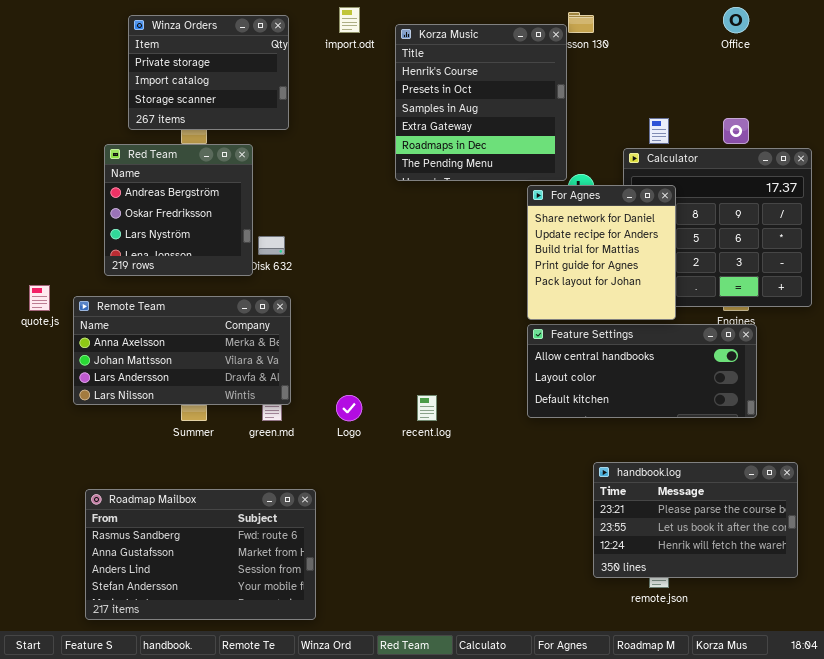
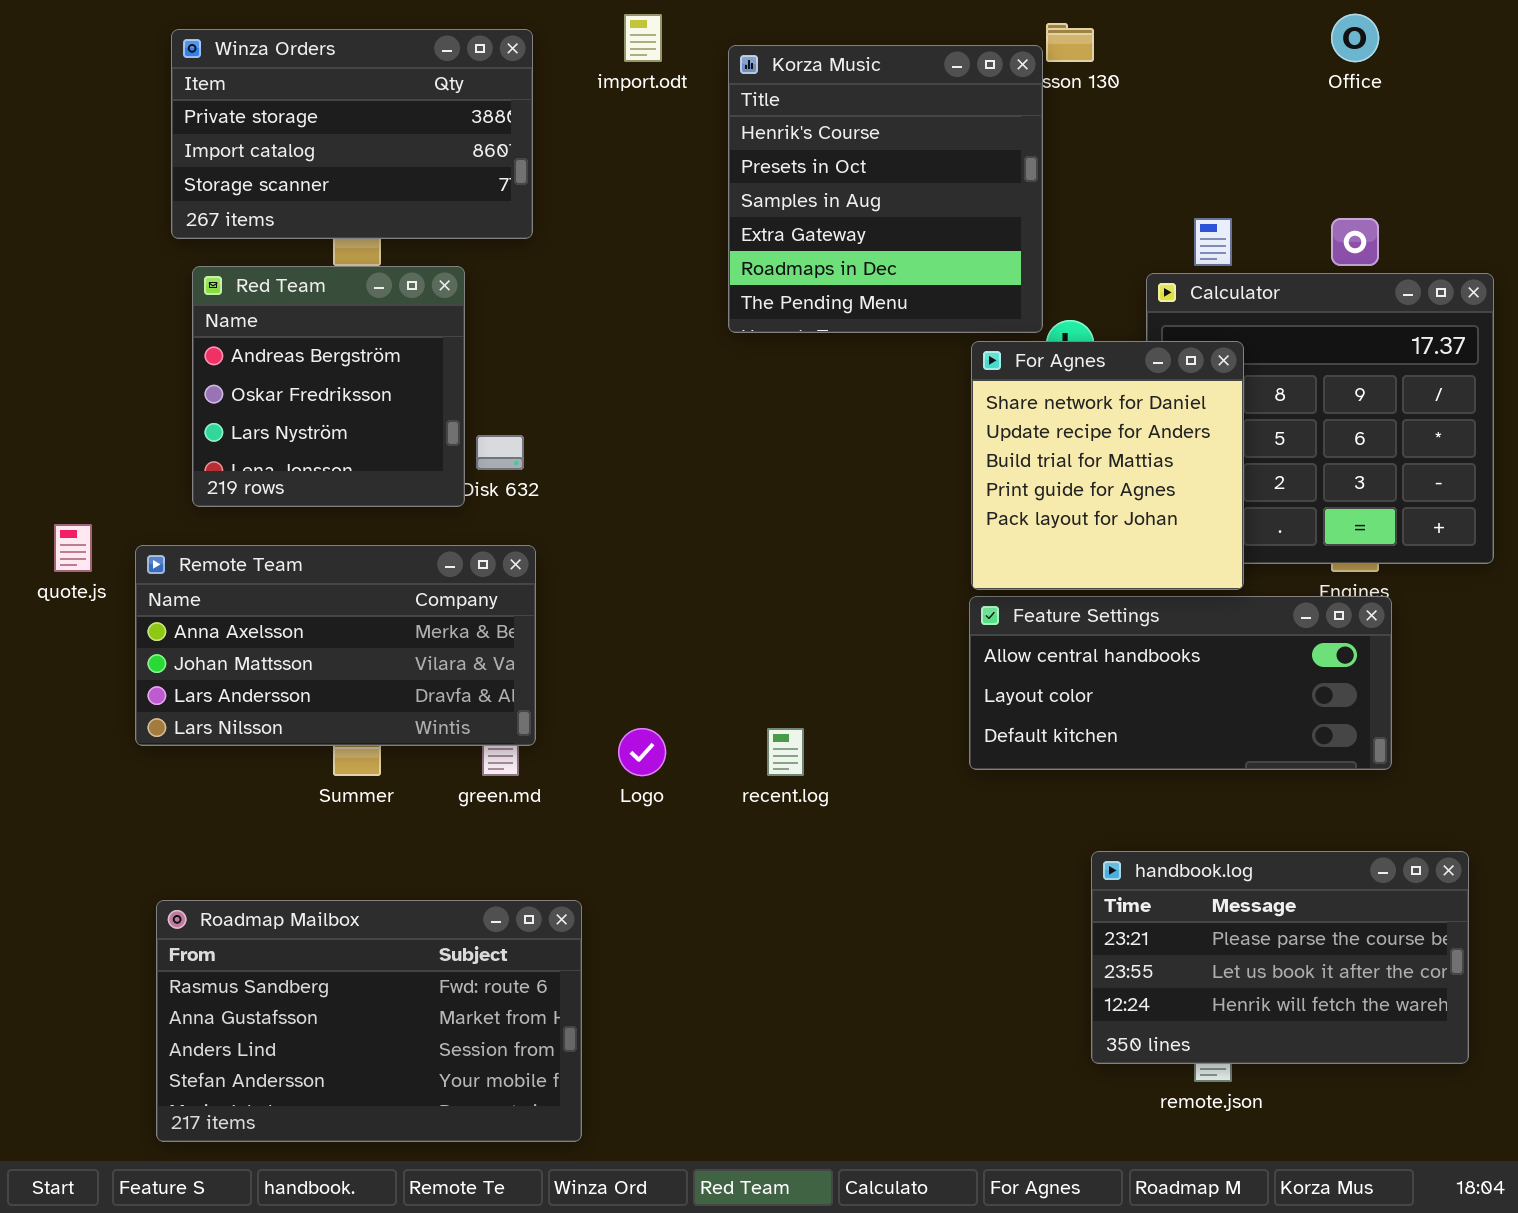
Winza Orders: [128,15,289,130] -> [171,29,533,239], resized

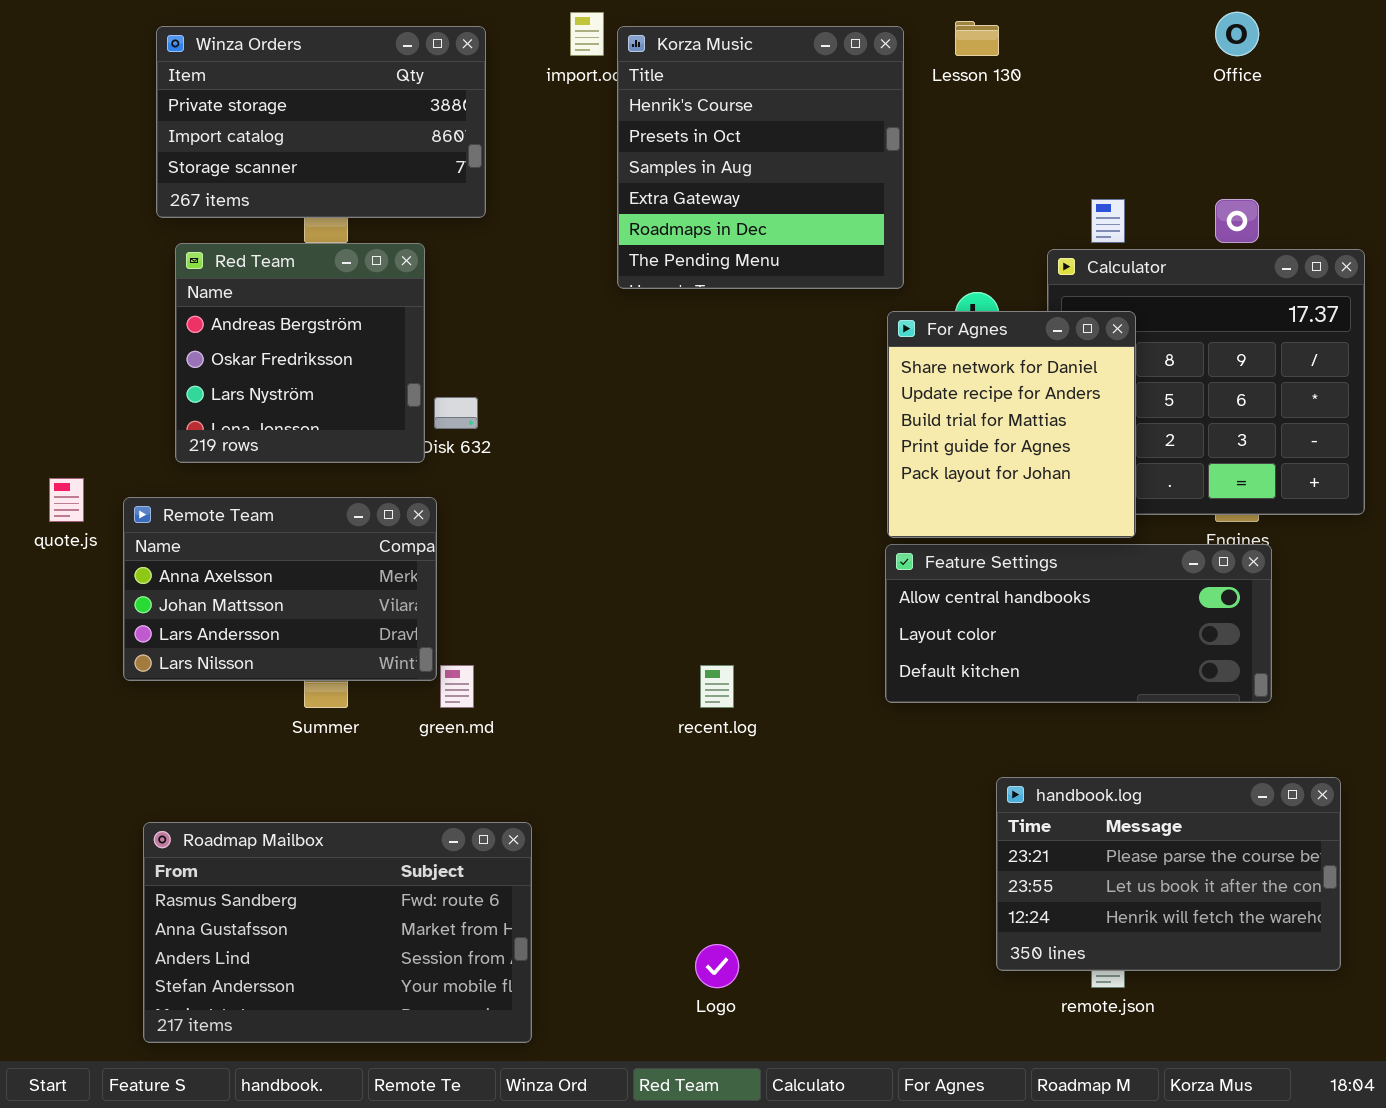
Korza Music: [728,45,1043,333] -> [617,26,904,289], moved
Remote Team: [135,545,536,746] -> [123,497,437,681], resized
Logo: [618,728,666,776] -> [695,944,739,988], moved

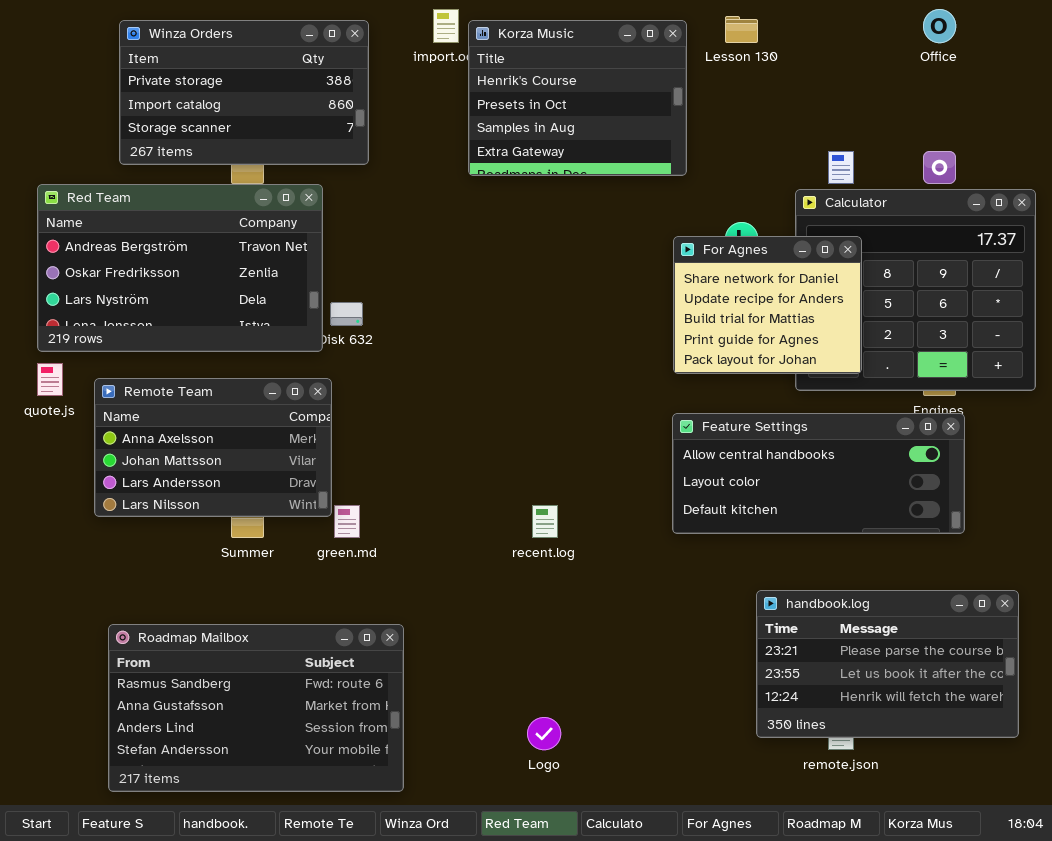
Korza Music: [617,26,904,289] -> [468,20,687,176], resized
Red Team: [175,243,425,463] -> [37,184,323,352], resized
For Agnes: [887,311,1136,538] -> [673,236,862,374], resized

